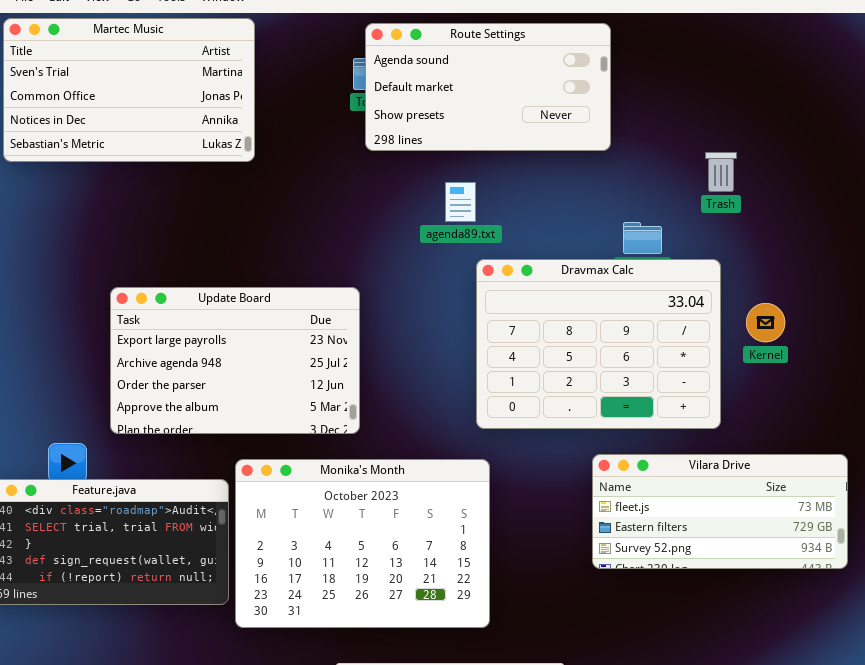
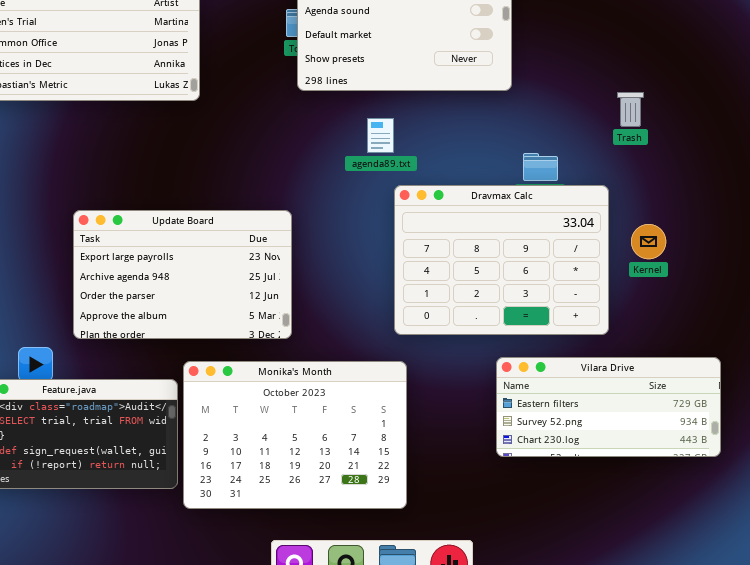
Trash: [705,152,737,192] -> [617,92,644,127], moved
Vilara Drive: [592,454,848,569] -> [496,357,721,457], scrolled down 1 row

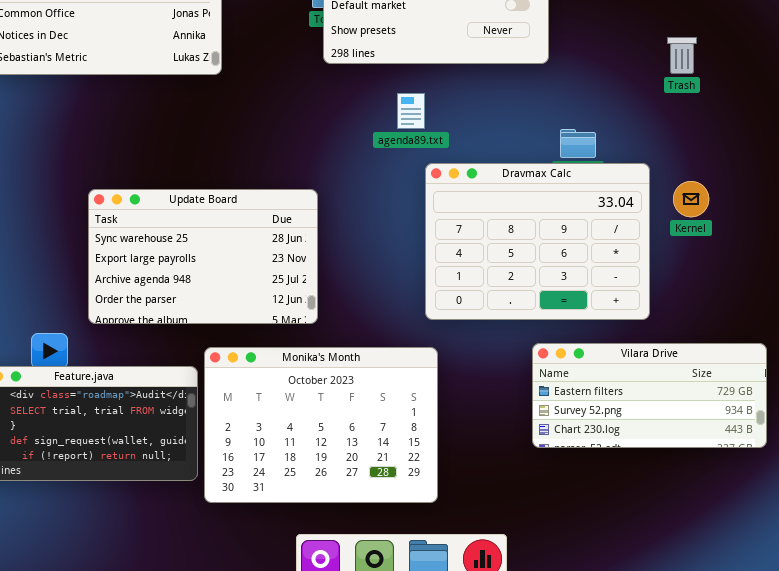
Trash: [617,92,644,127] -> [667,37,697,74], moved
Update Board: [73,210,292,339] -> [88,189,318,324], scrolled up 1 row
Kernel: [631,224,666,259] -> [673,181,709,217], moved

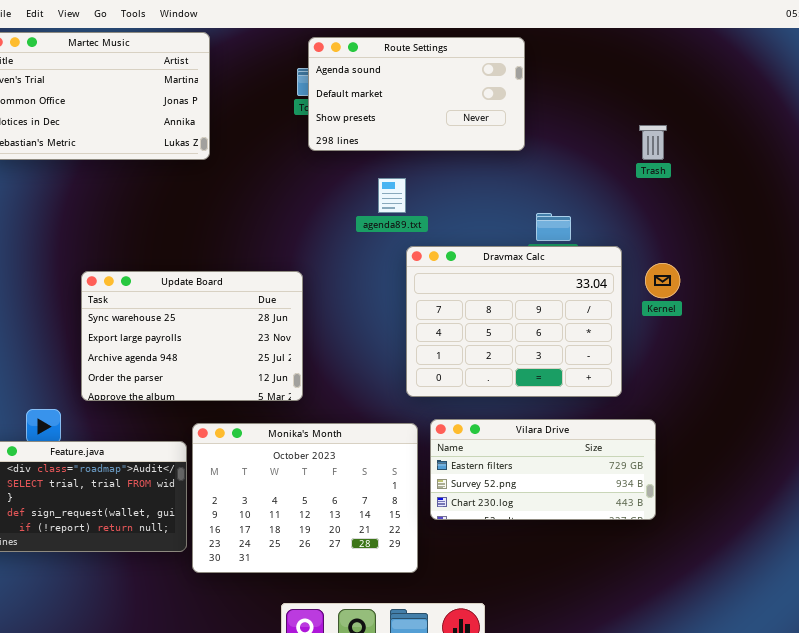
Vilara Drive: [532,343,767,448] -> [430,419,656,520], moved

